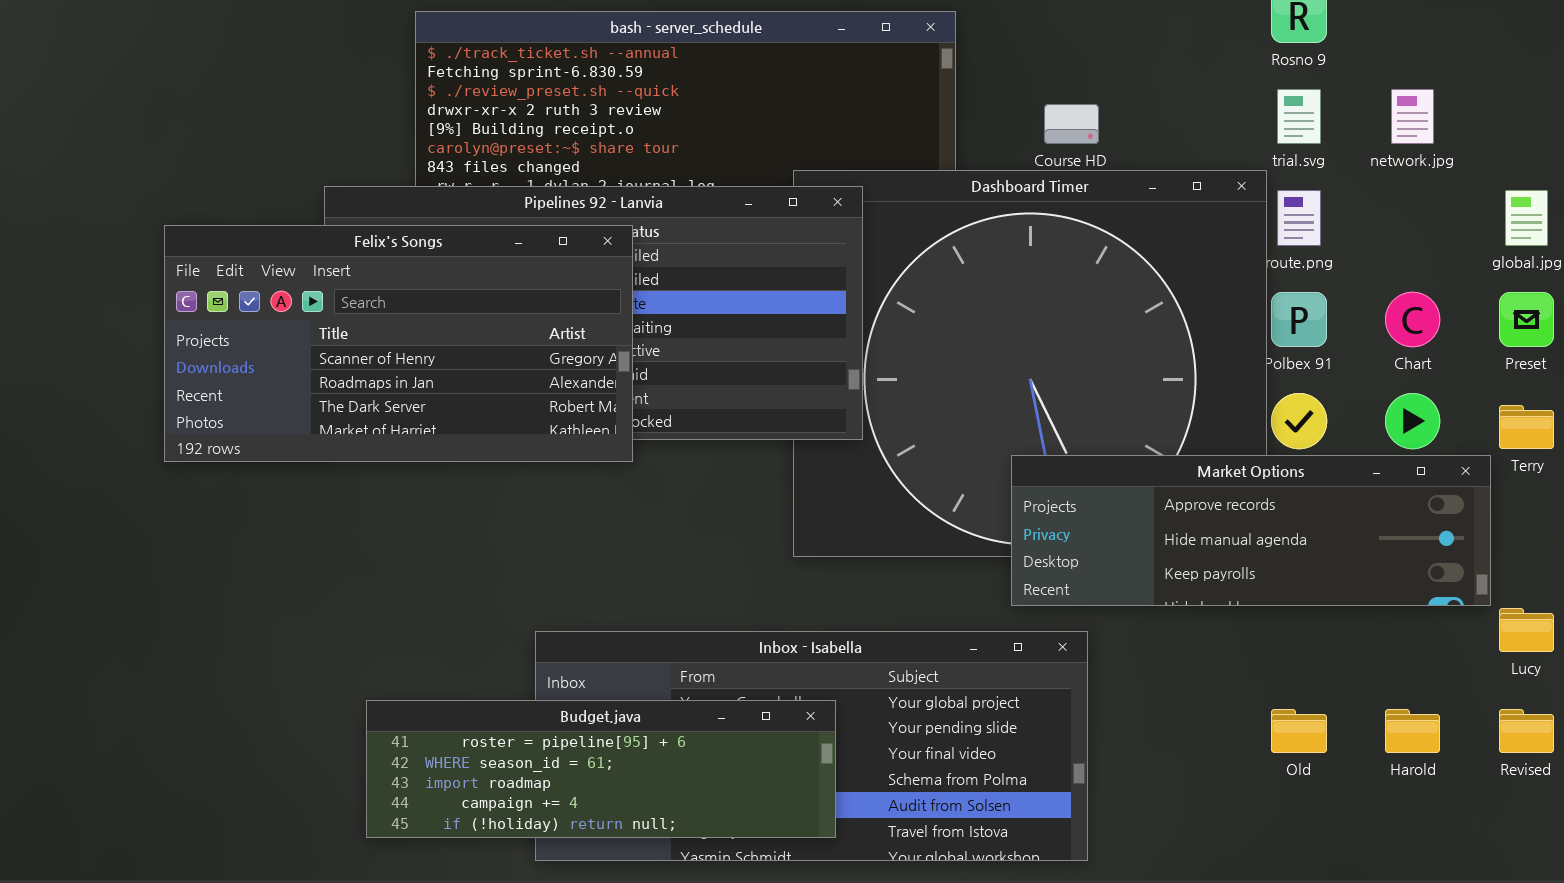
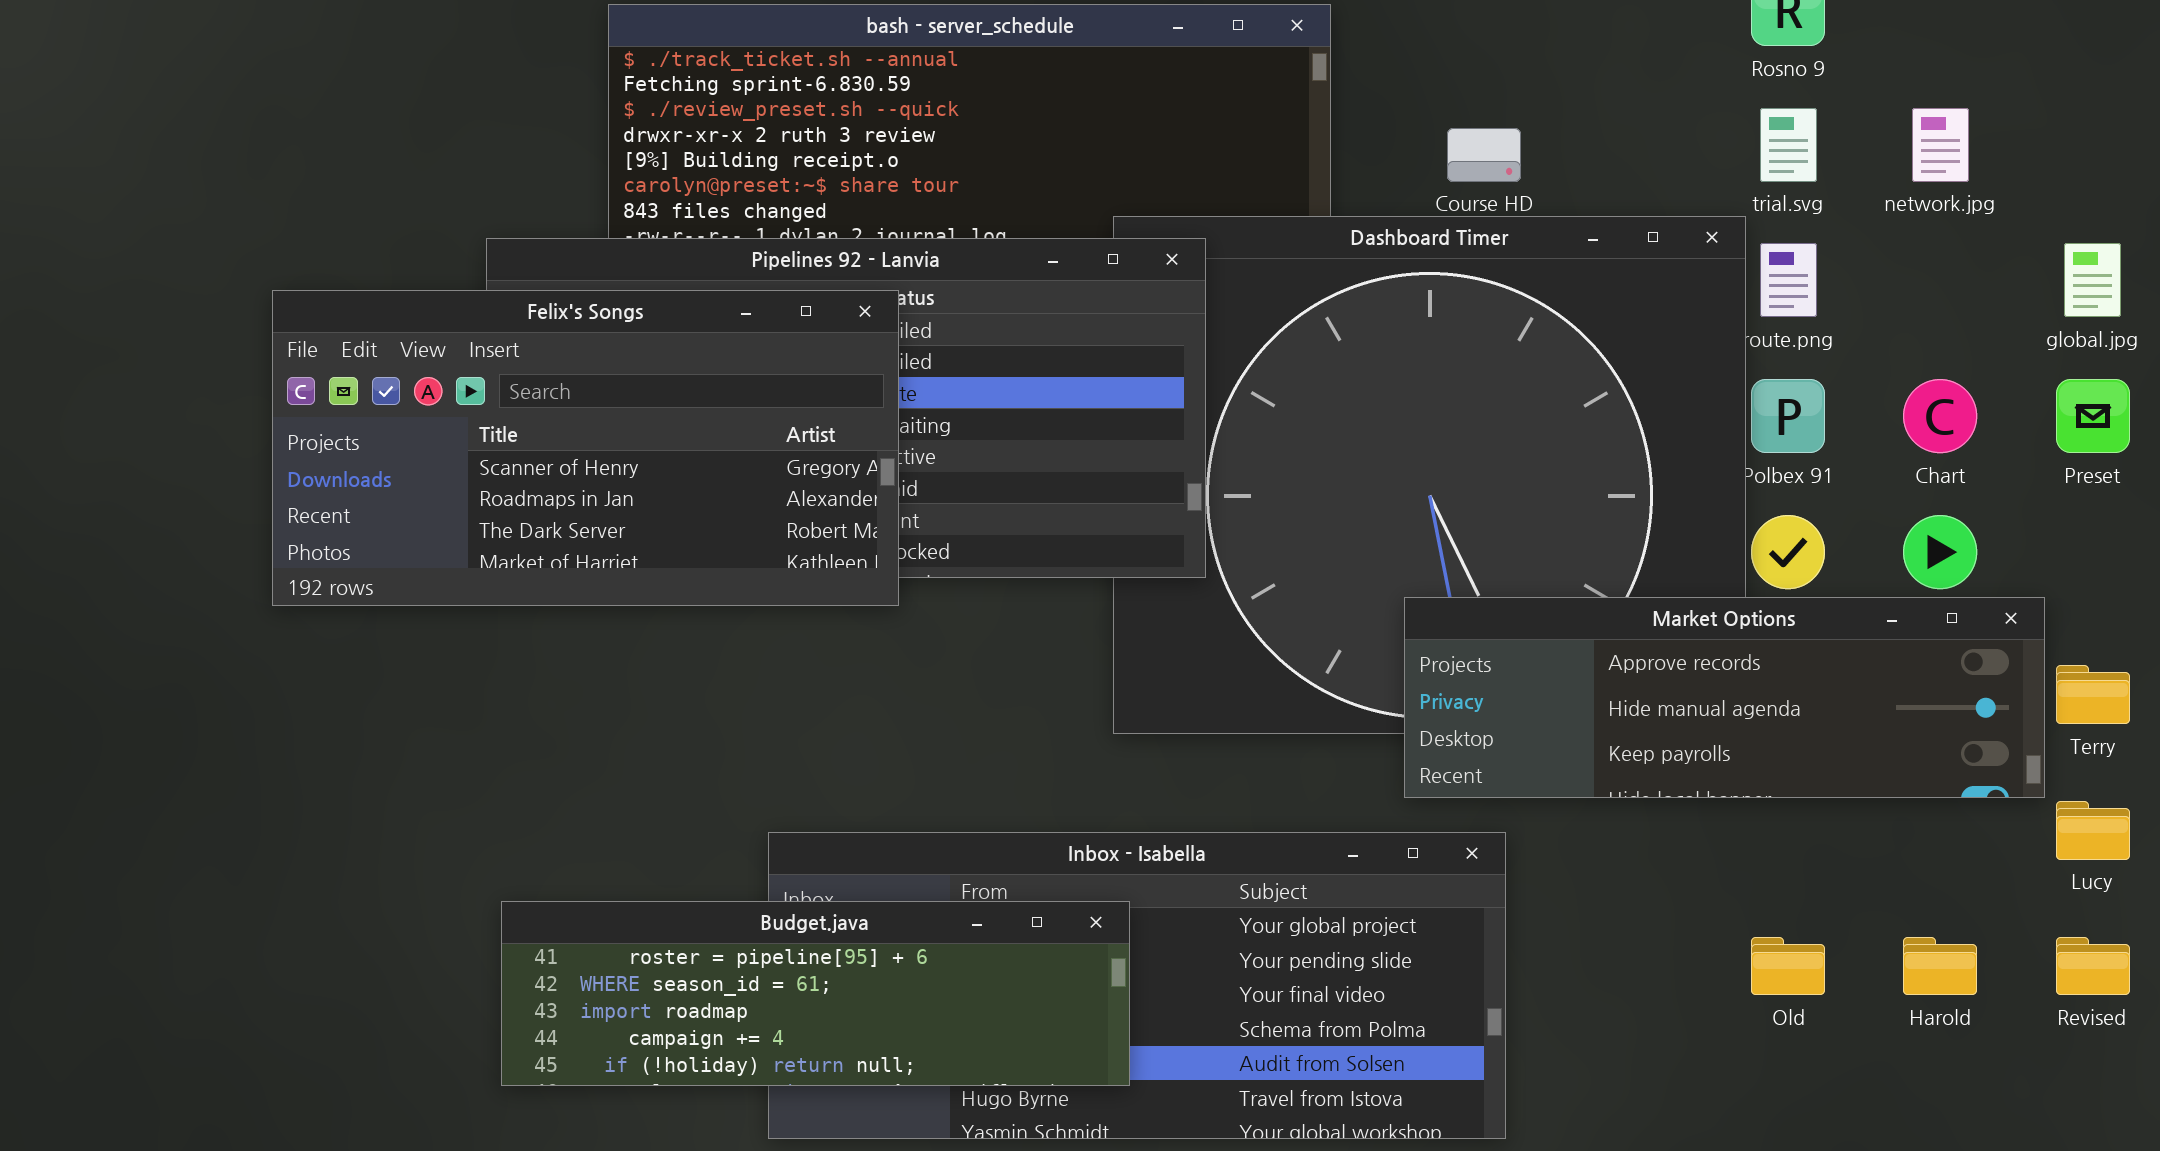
Terry: [1499,405,1554,449] -> [2056,665,2130,724], moved
Budget.java: [366,700,836,838] -> [501,901,1130,1086], moved

